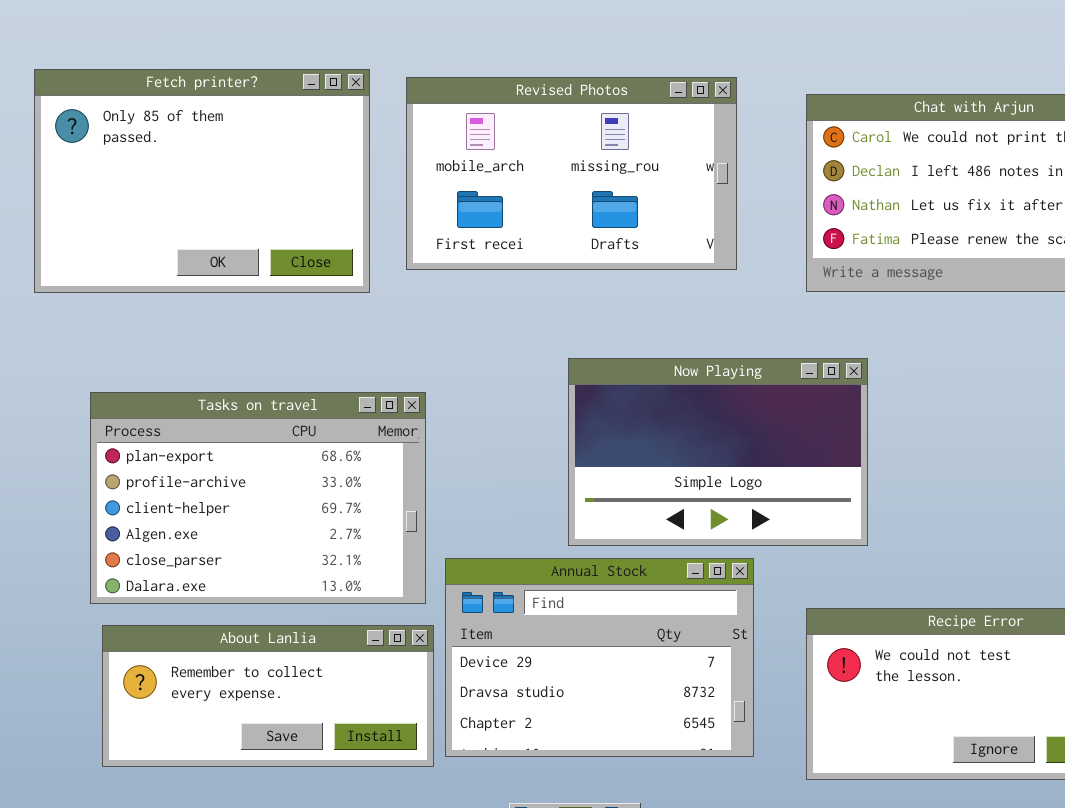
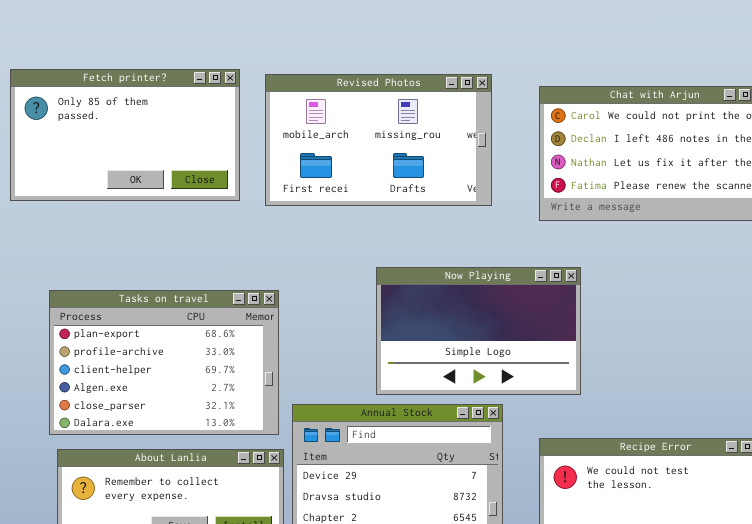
Fetch printer?: [34,69,370,293] -> [10,69,240,201], resized

